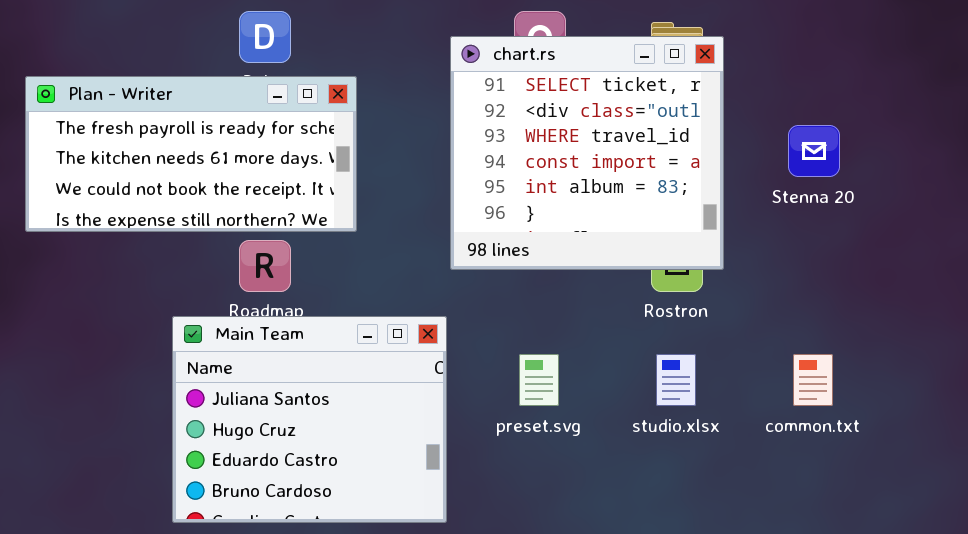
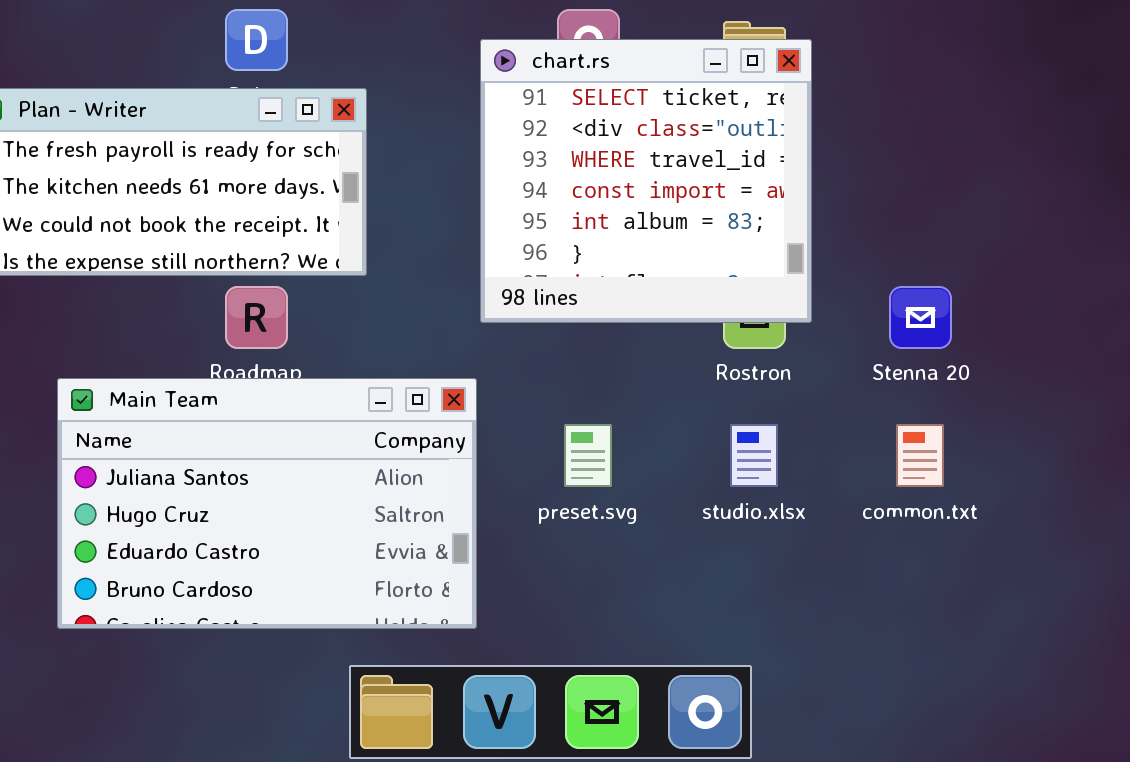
Stenna 20: [788,125,840,177] -> [889,286,952,349], moved
Main Team: [172,316,447,523] -> [57,378,477,629], resized

